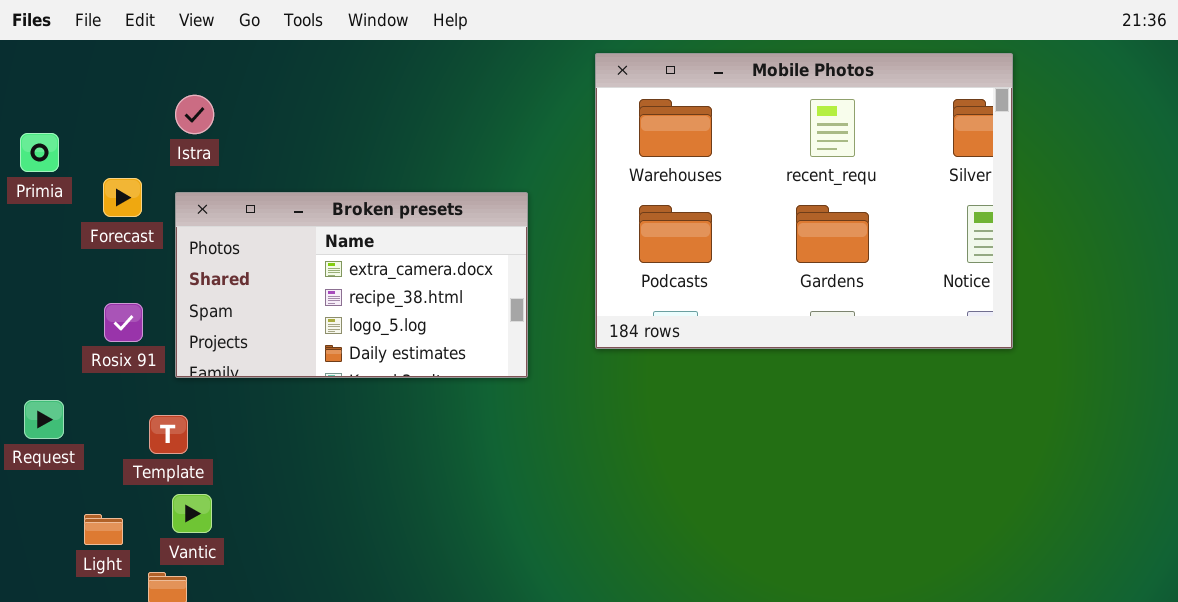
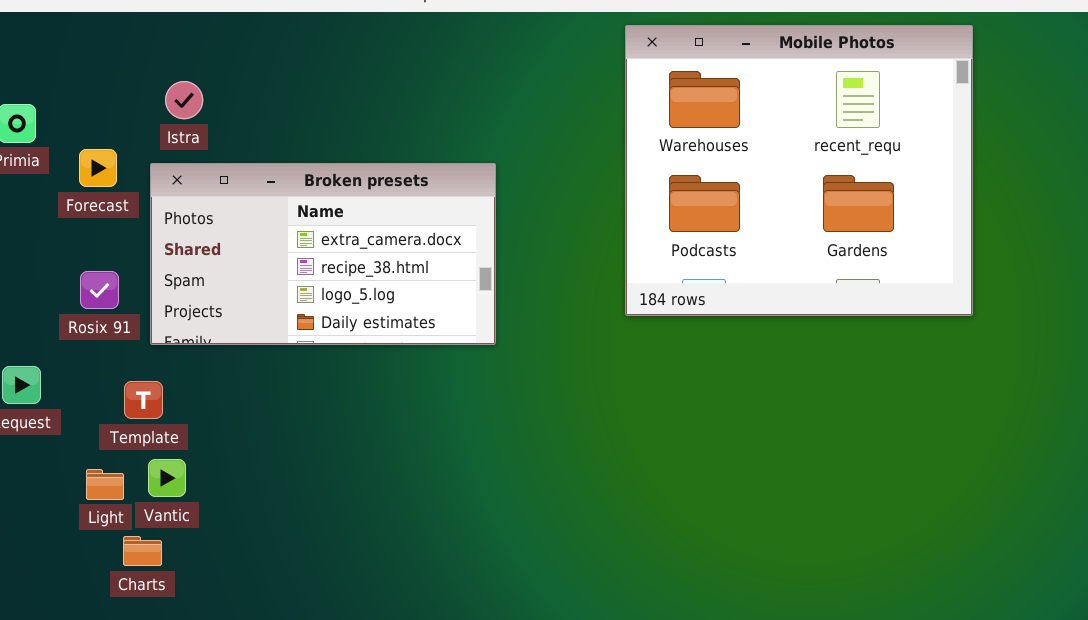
Mobile Photos: [595,53,1013,349] -> [625,25,973,316], resized
Istra: [175,95,214,134] -> [165,81,203,119], moved
Light: [84,514,123,545] -> [86,469,124,500], moved

